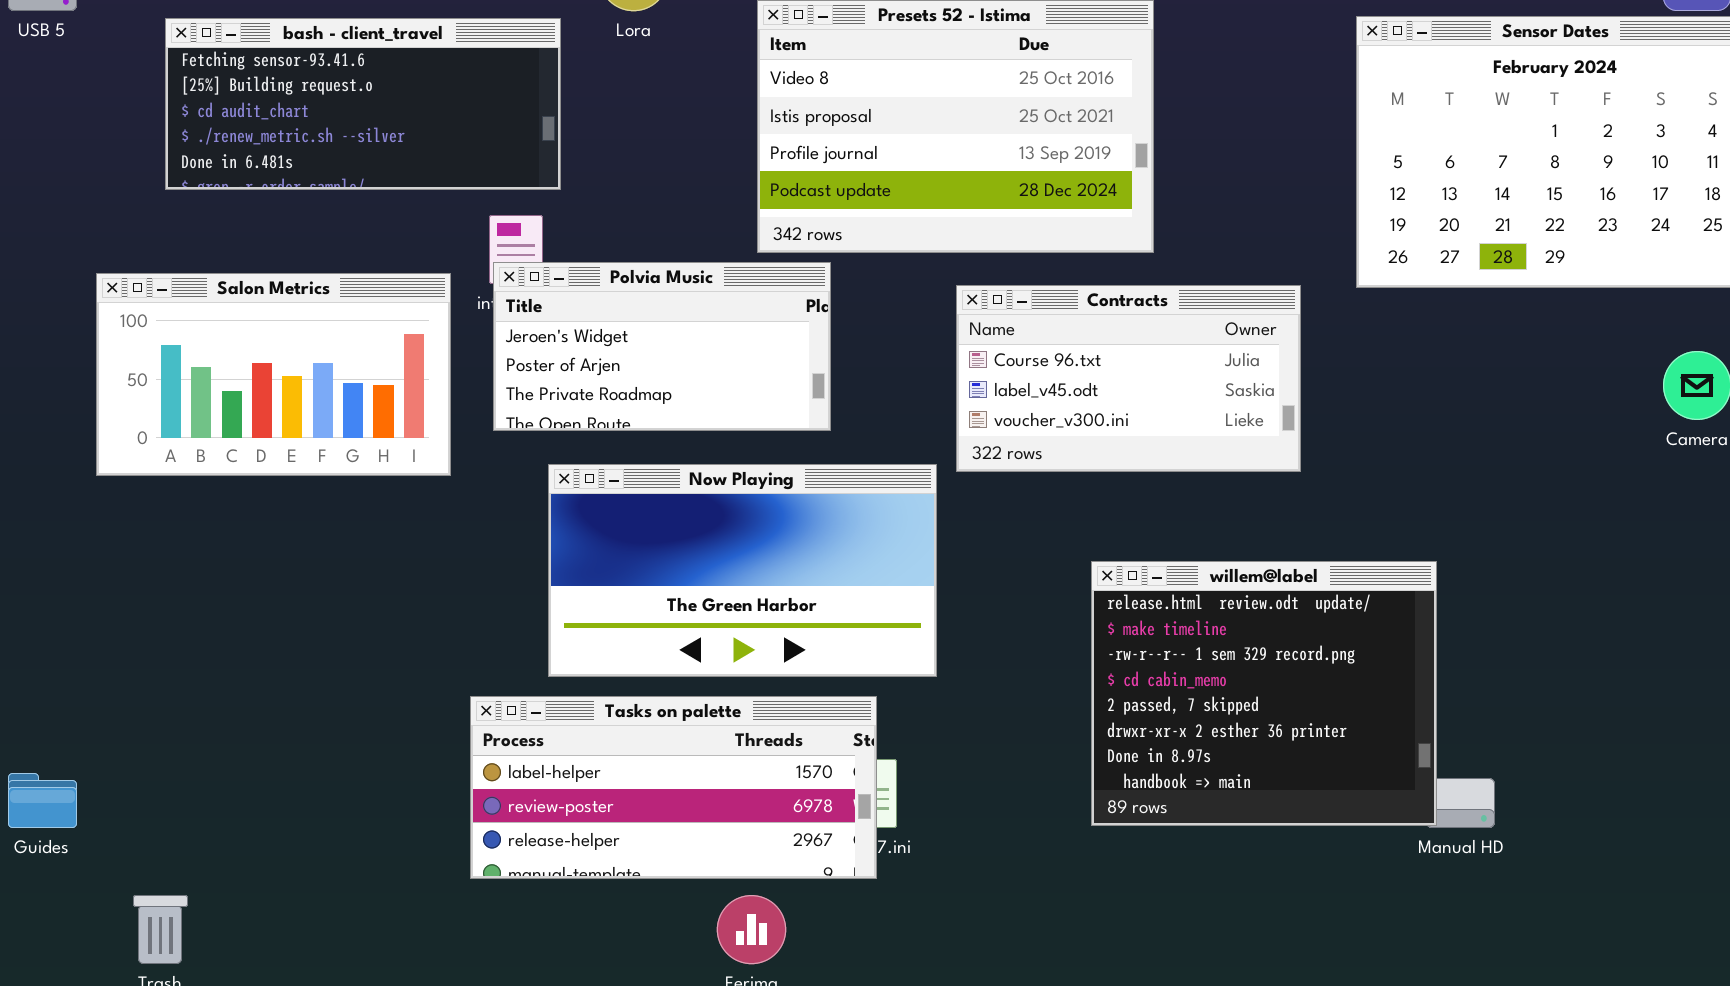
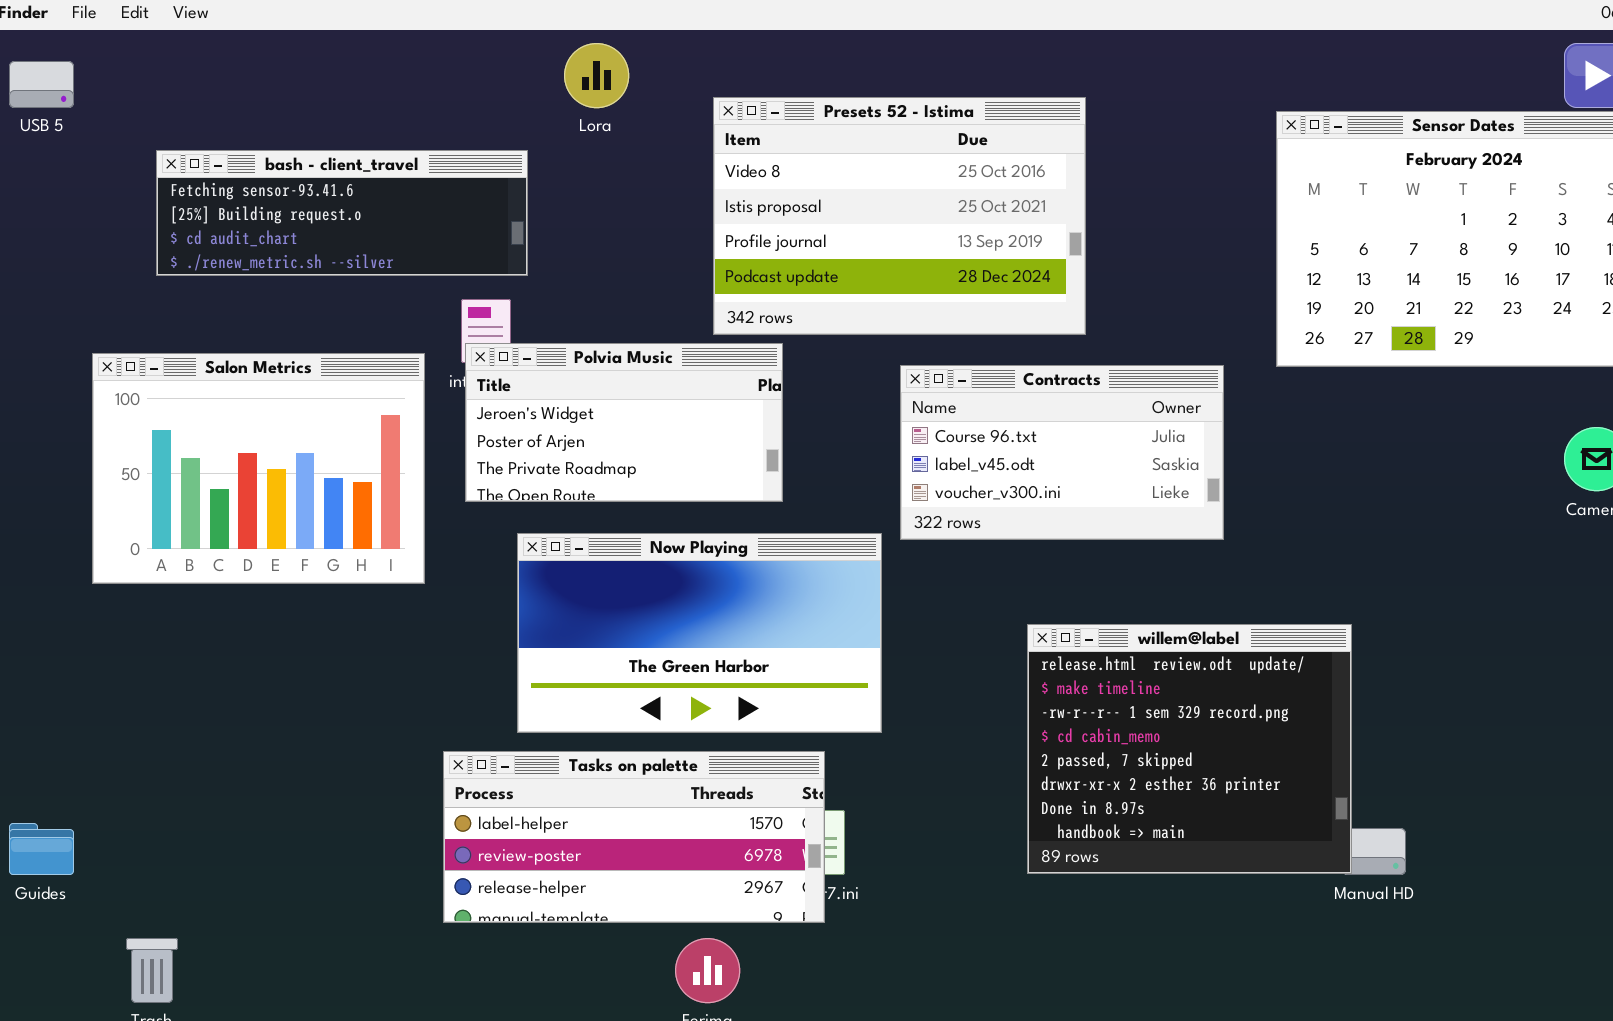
bash - client_travel: [165,18,561,190] -> [156,150,528,276], resized
Salon Metrics: [96,273,451,476] -> [92,353,425,584], resized

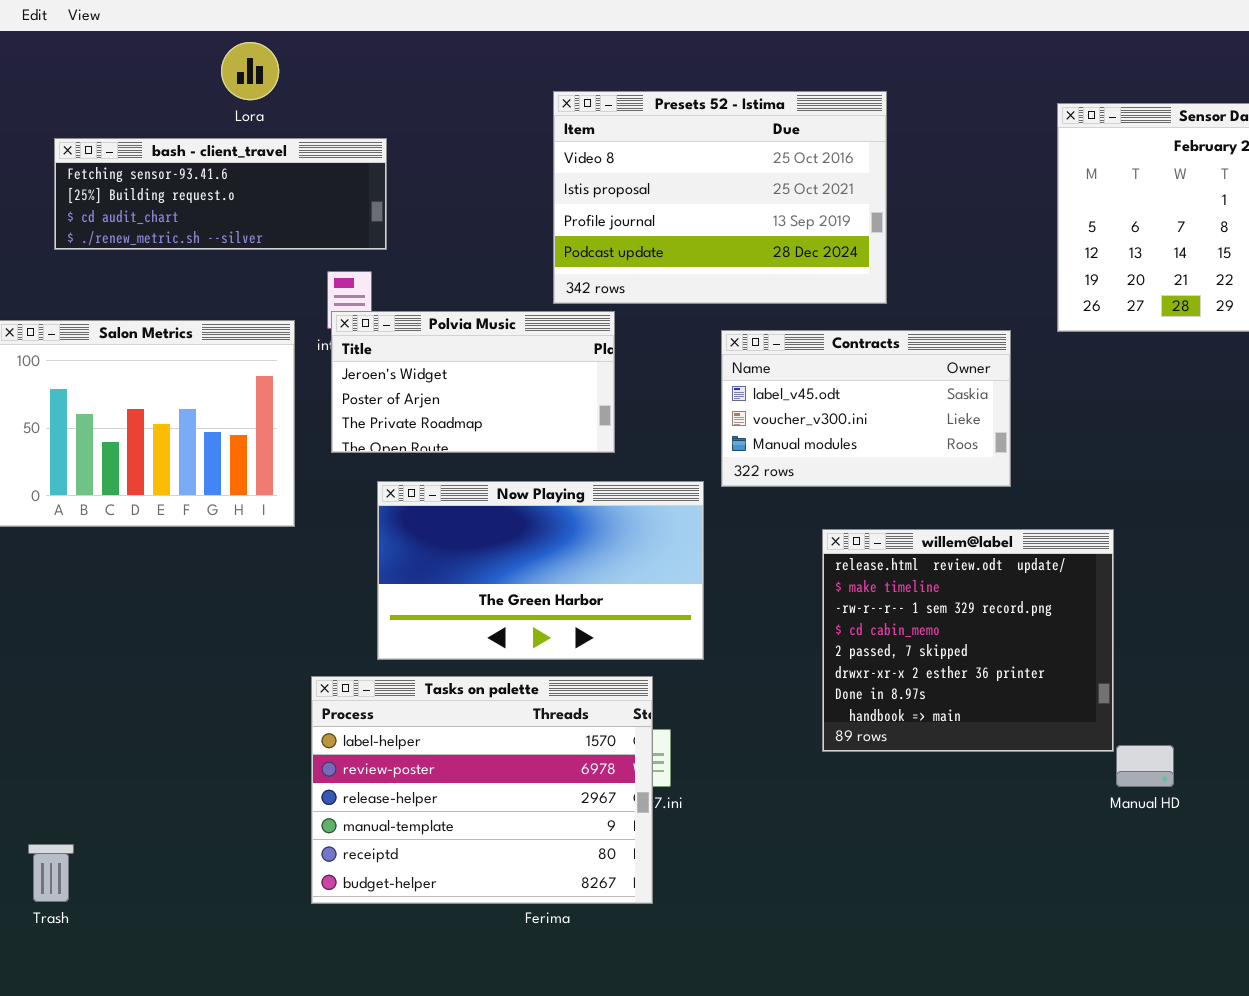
Lora: [564,43,629,108] -> [221,42,279,100], moved
Contracts: [900,365,1224,540] -> [721,330,1011,487], scrolled down 1 row
willem@label: [1027,624,1352,874] -> [822,529,1114,752], moved
Tasks on palette: [443,751,825,923] -> [311,676,653,904], resized

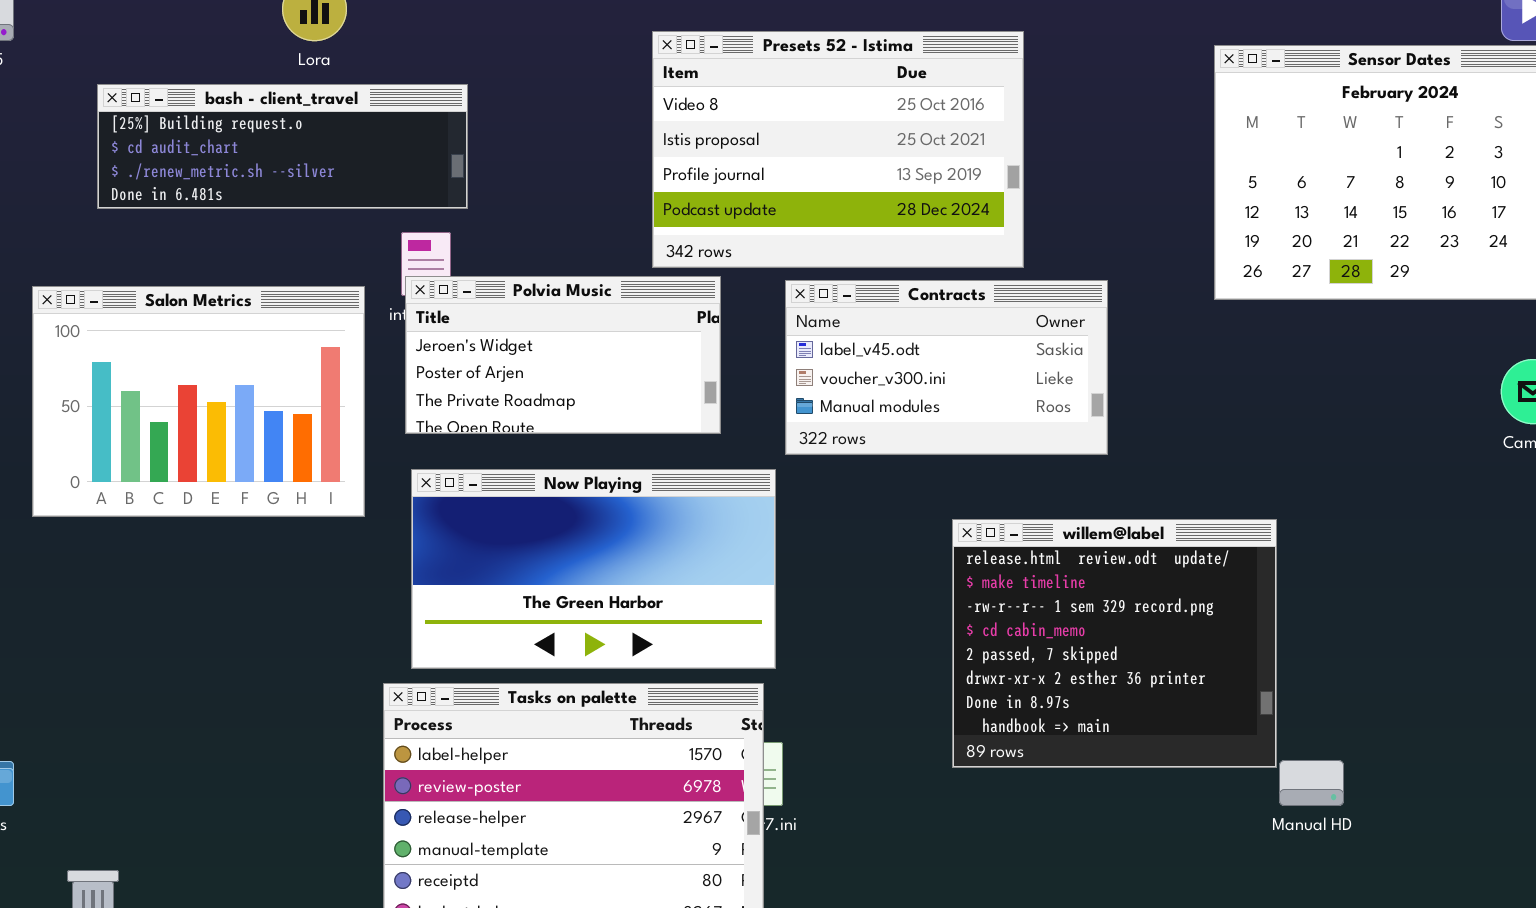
bash - client_travel: [54,138,387,250] -> [97,84,468,209], scrolled down 1 row
Contracts: [721,330,1011,487] -> [785,280,1108,455], moved
Now Playing: [377,481,704,660] -> [411,469,776,669], moved

